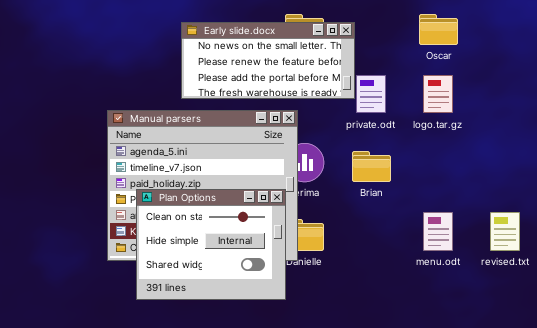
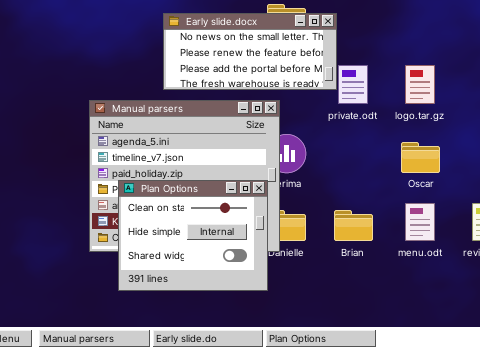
Oscar: [419,14,458,45] -> [401,142,440,173], moved
Brian: [352,151,391,182] -> [334,210,373,241], moved

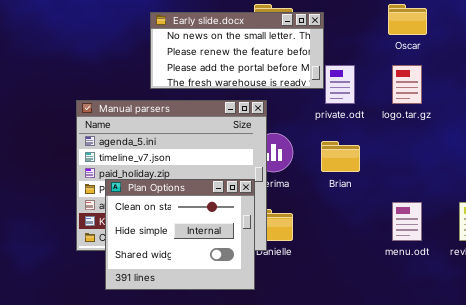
Oscar: [401,142,440,173] -> [388,4,427,35], moved
Brian: [334,210,373,241] -> [321,141,360,172], moved

